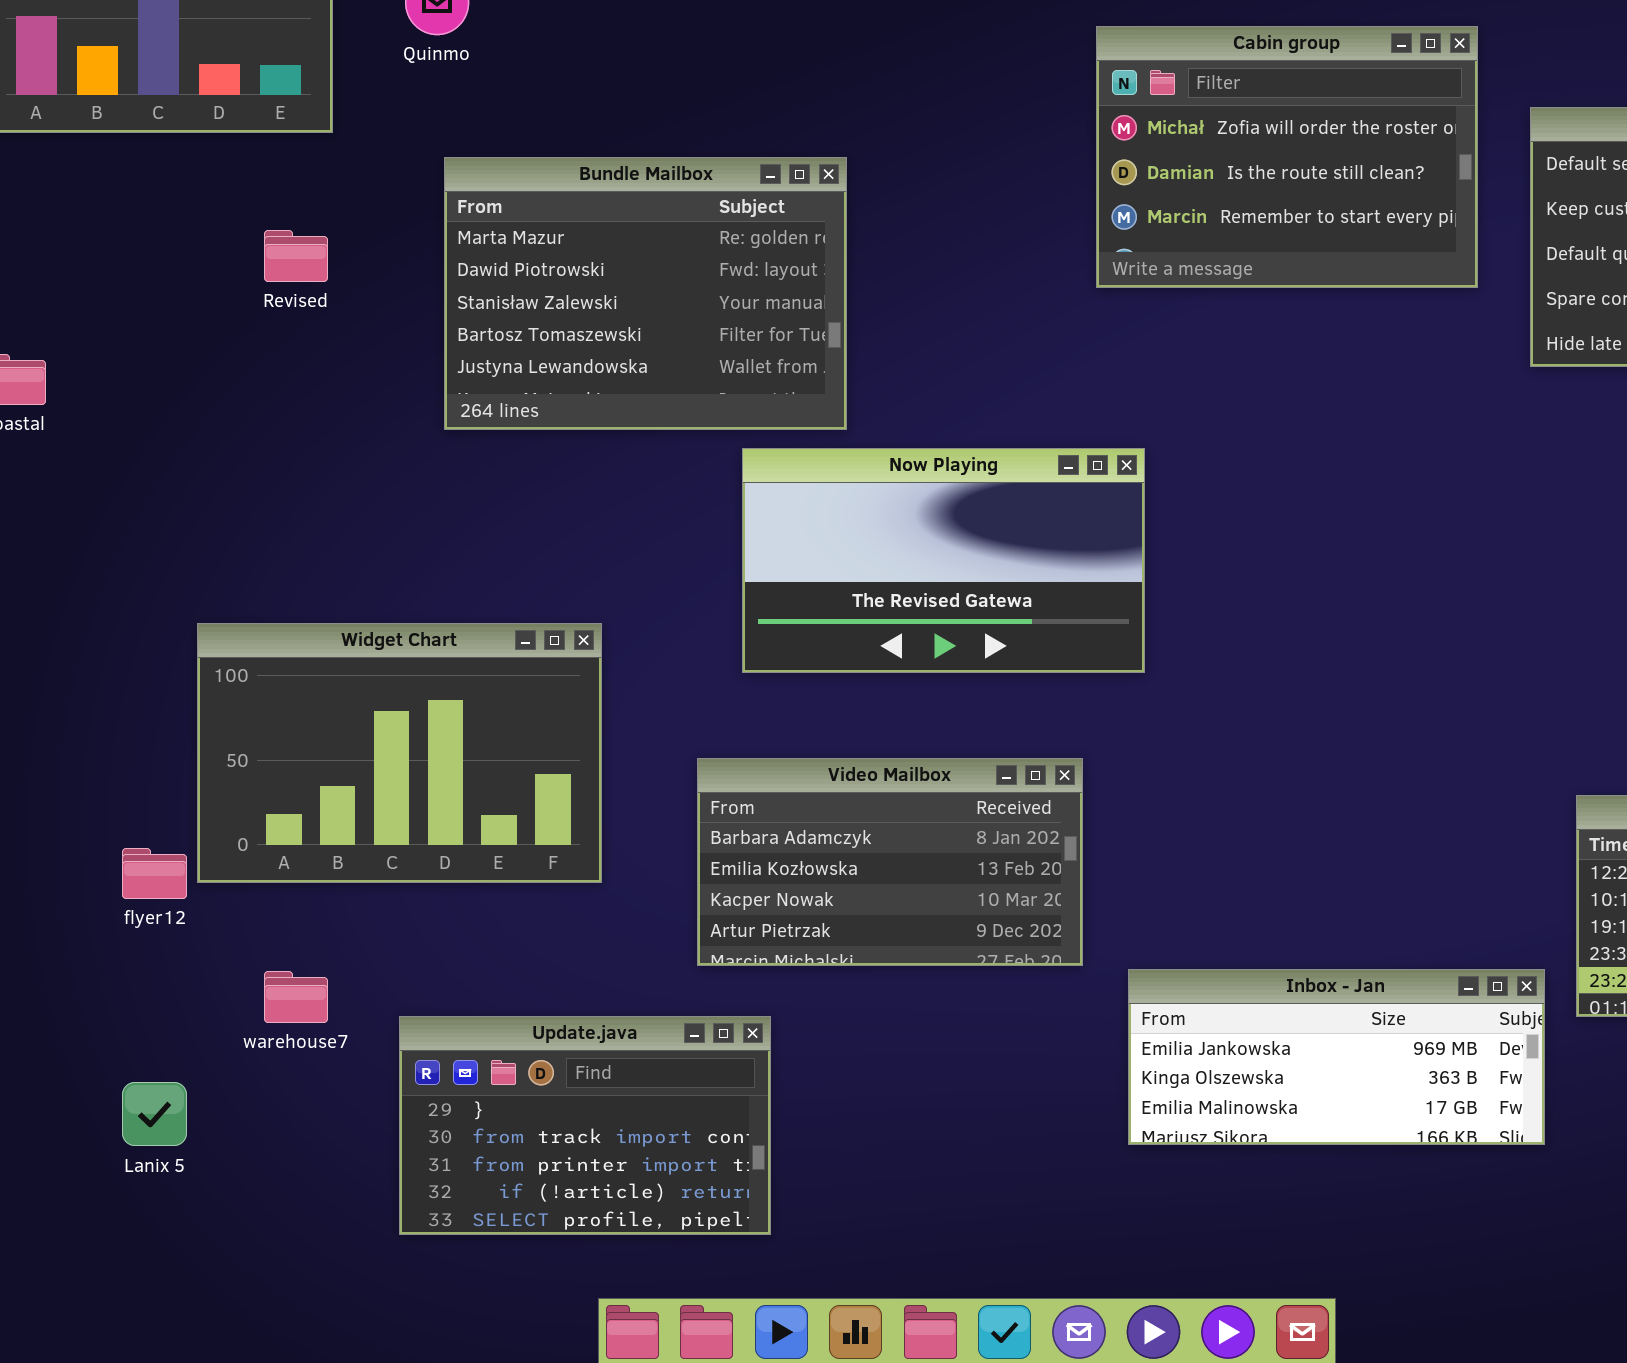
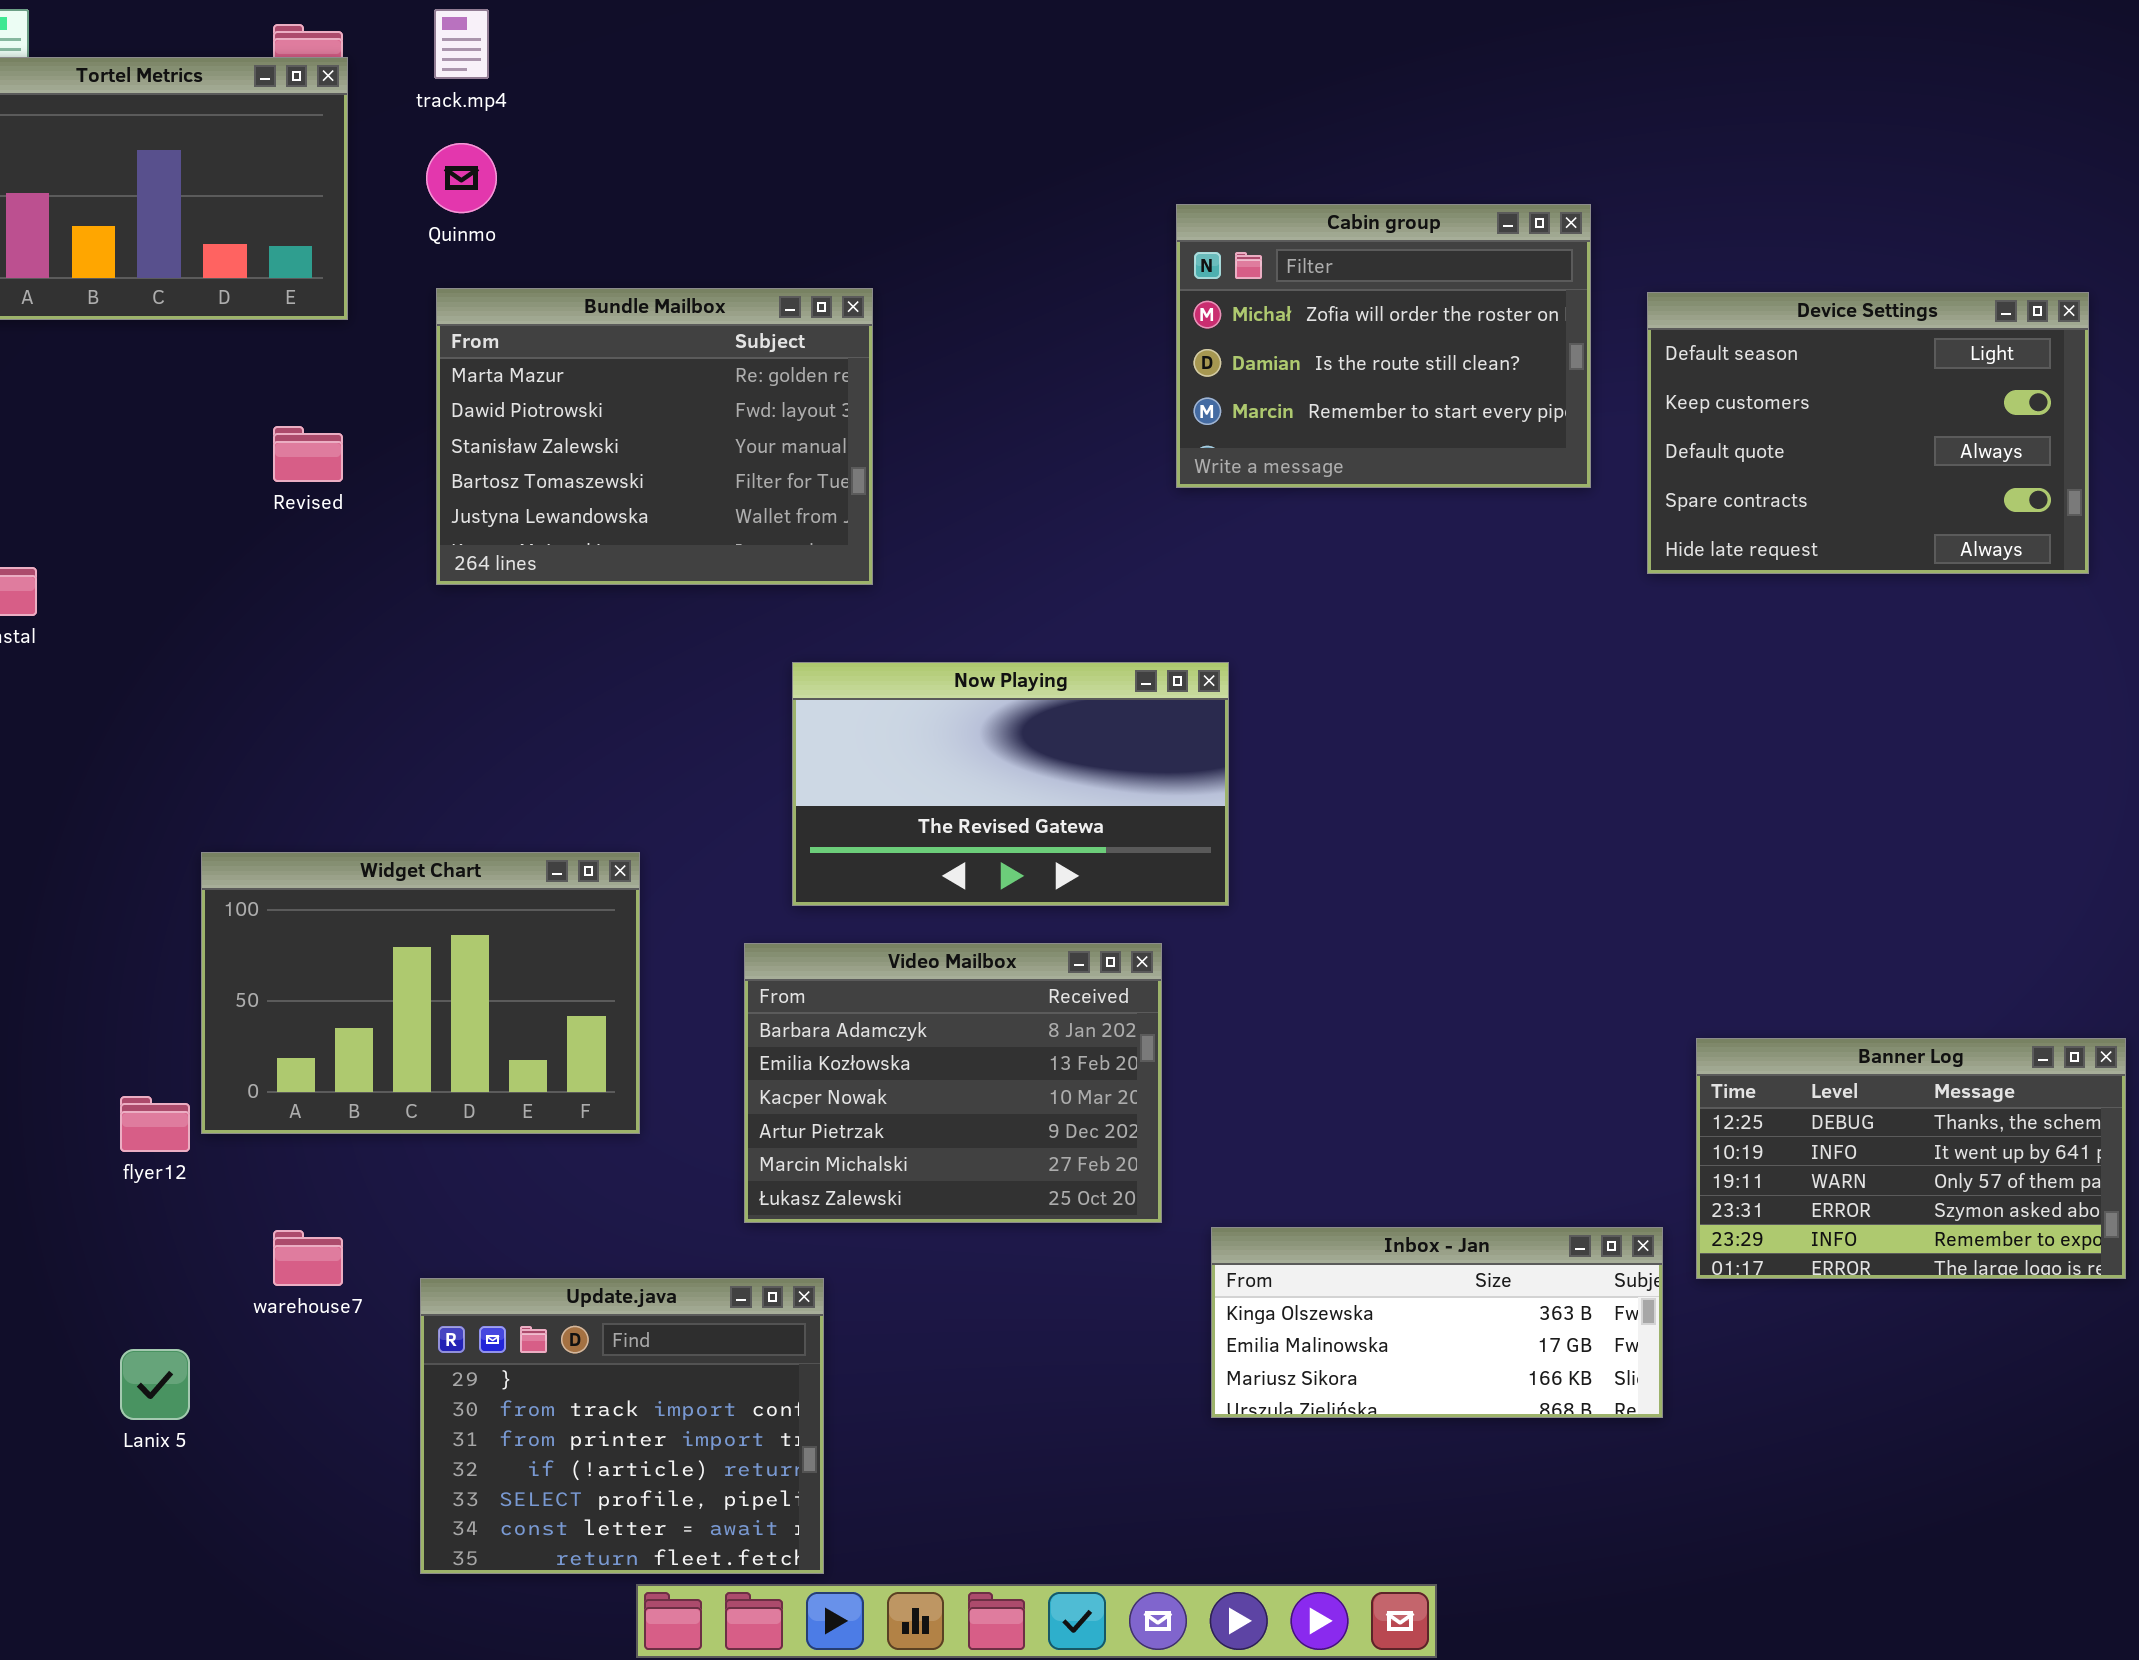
Bundle Mailbox: [444,157,847,430] -> [436,288,873,585], moved
Video Mailbox: [697,758,1083,966] -> [744,943,1162,1223], resized
Inbox - Jan: [1128,969,1545,1145] -> [1211,1227,1663,1418], scrolled down 1 row
Update.java: [399,1016,771,1235] -> [420,1278,824,1574], resized

